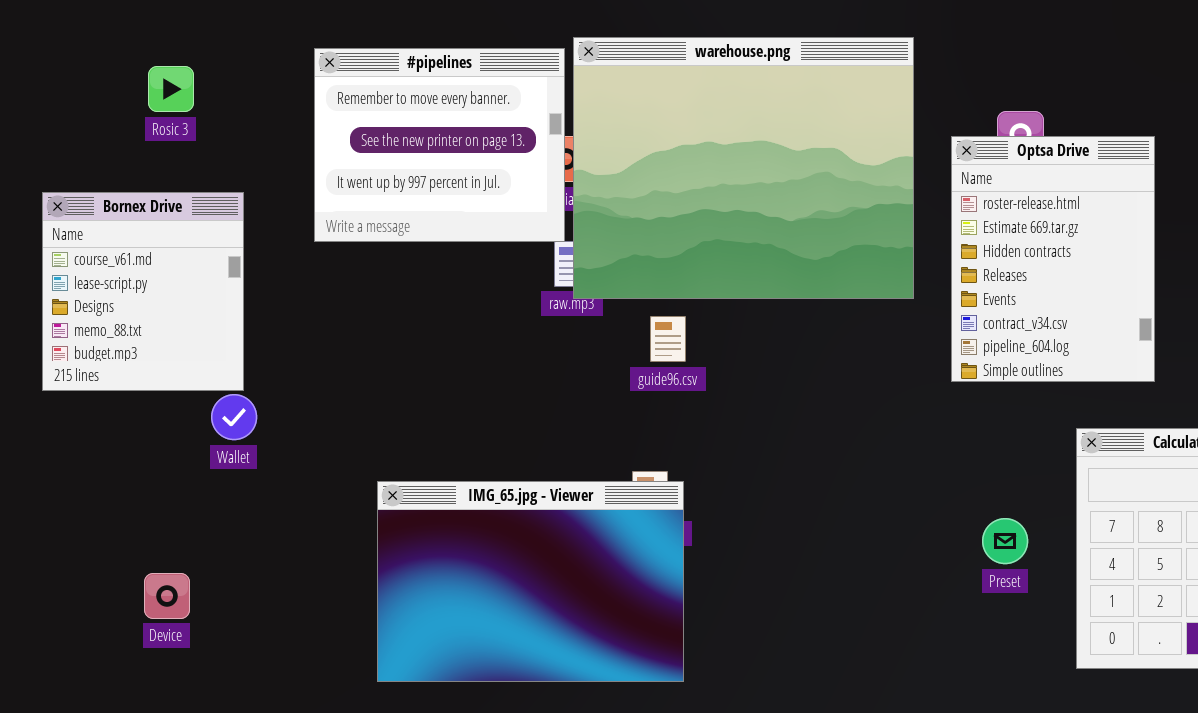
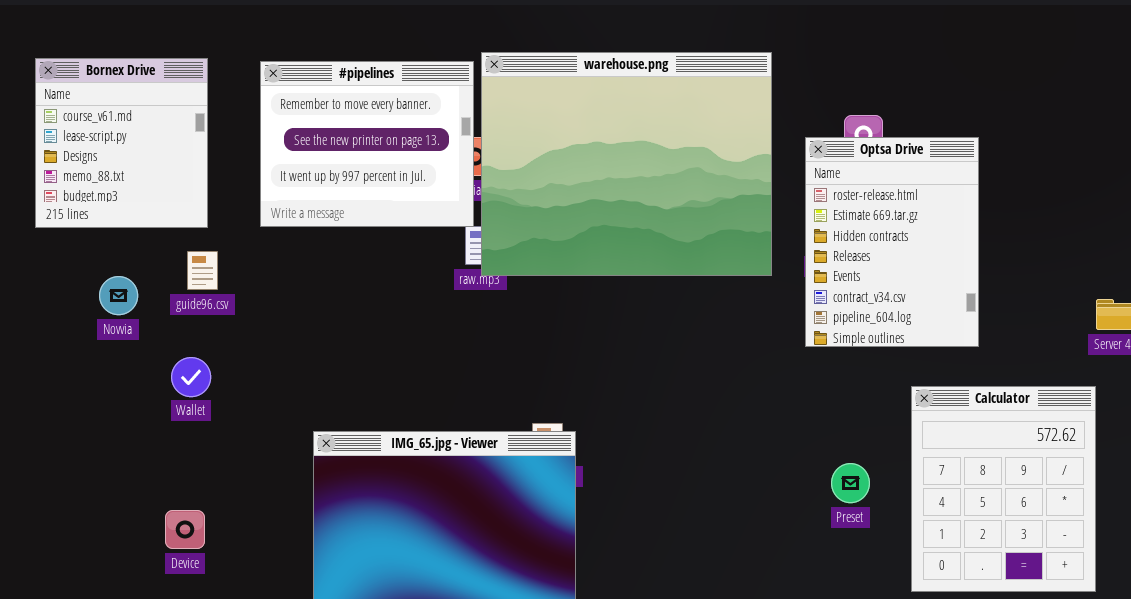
Bornex Drive: [42,192,244,391] -> [35,58,208,228], moved
guide96.csv: [650,316,686,362] -> [187,251,218,290], moved
Device: [144,573,190,619] -> [165,510,205,549], moved

